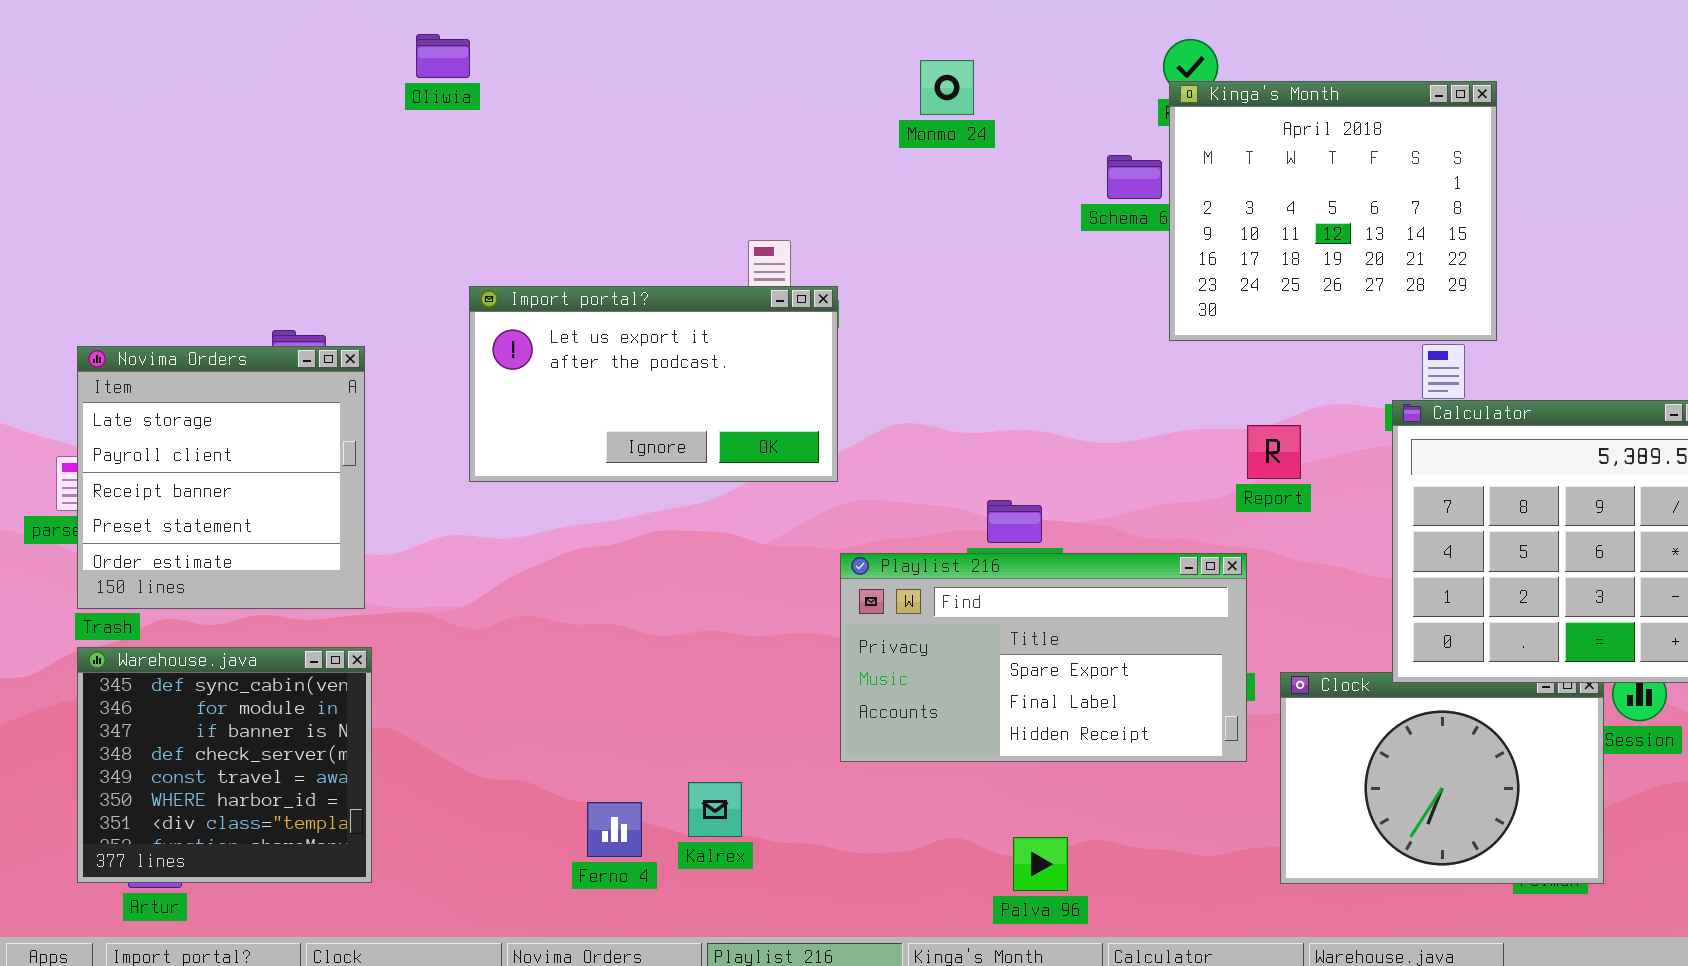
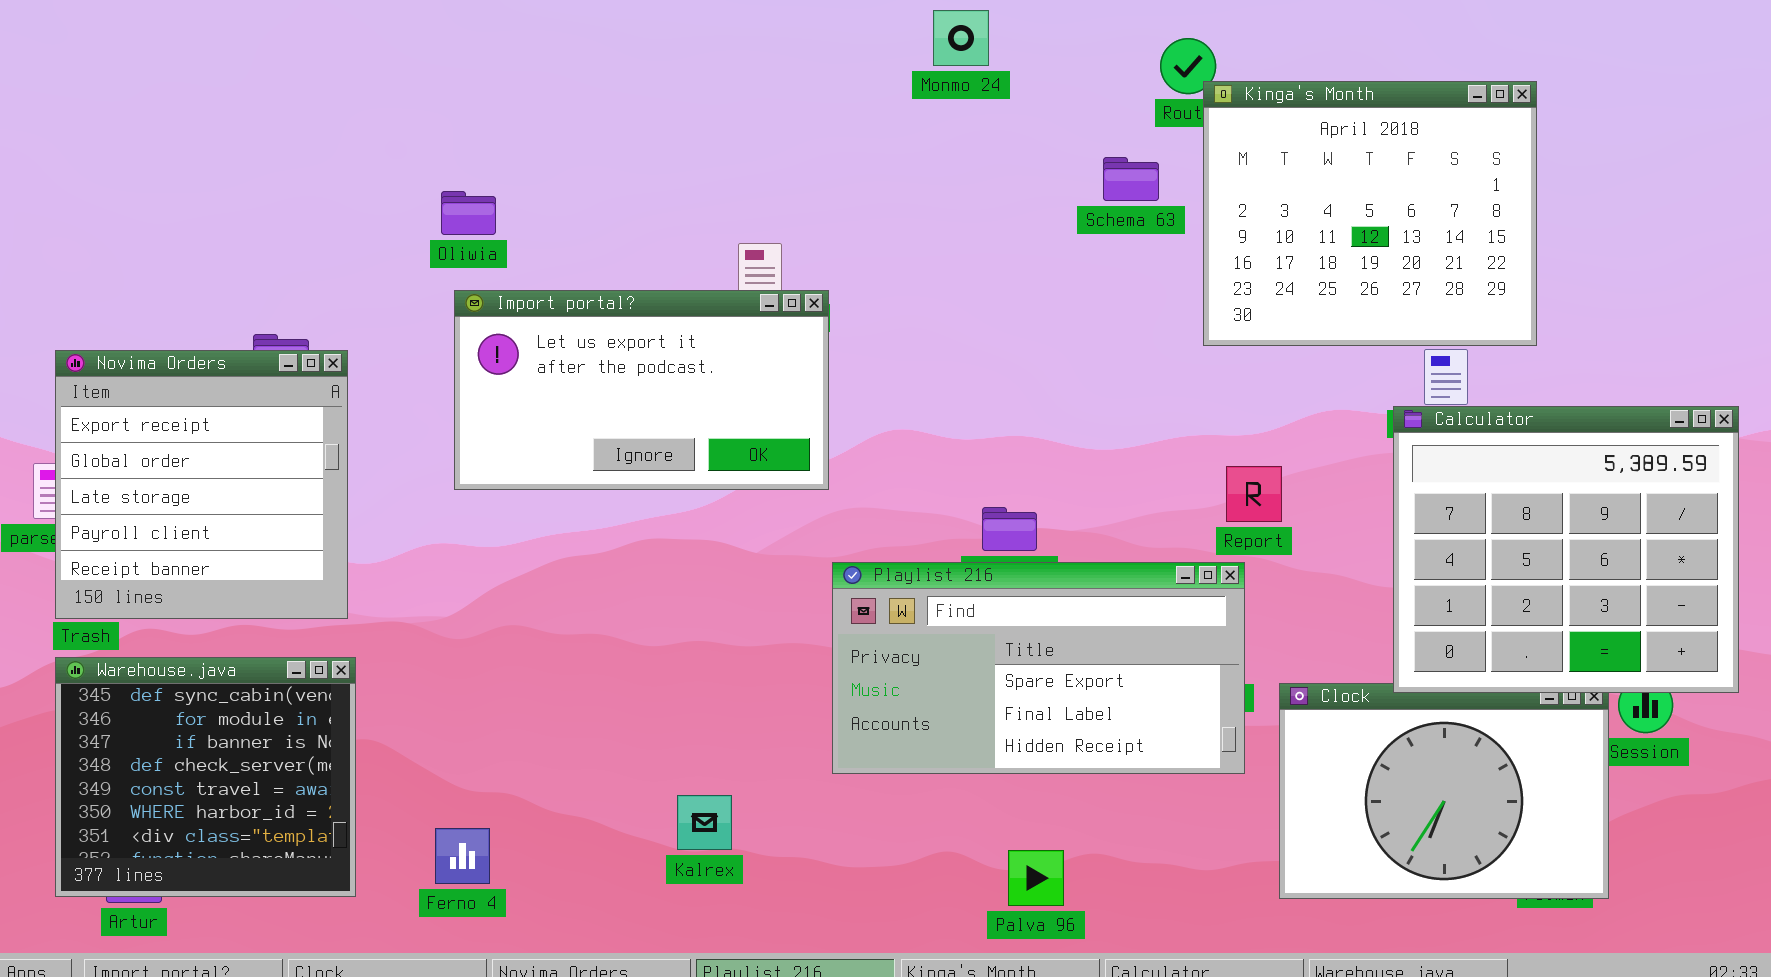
Oliwia: [416,34,470,78] -> [441,191,496,235], moved
Monmo 24: [920,60,974,115] -> [933,10,989,66], moved
Kinga's Month: [1169,81,1497,341] -> [1203,81,1537,346], moved
Novima Orders: [77,346,365,609] -> [55,350,348,619], scrolled up 2 rows
Report: [1247,425,1301,479] -> [1226,466,1282,522], moved
Ferno 4: [587,802,642,857] -> [435,828,490,884], moved

